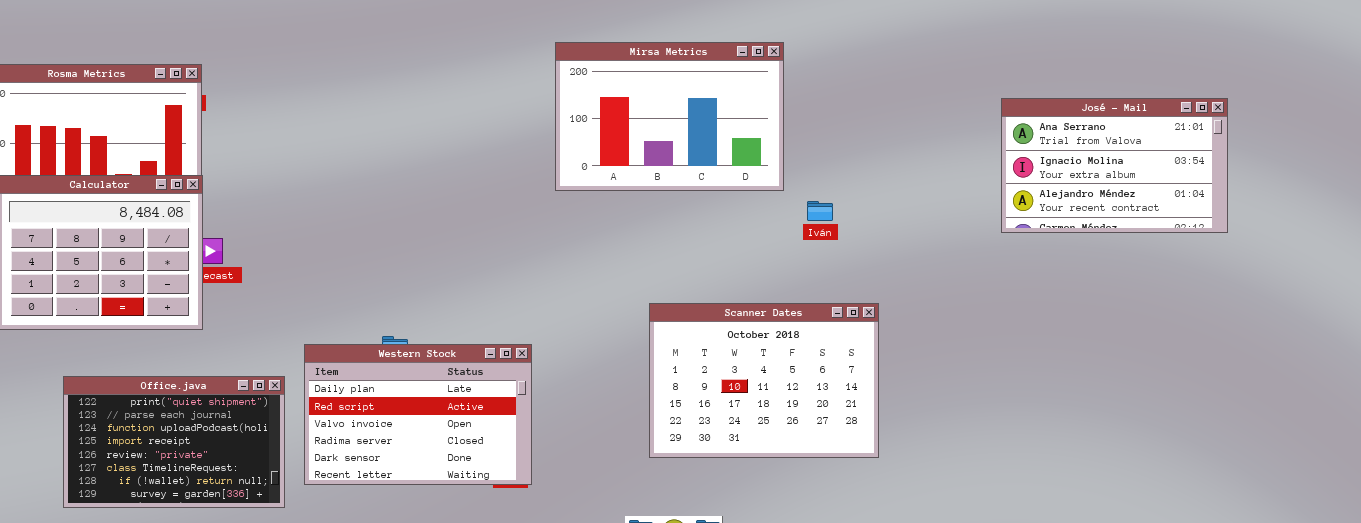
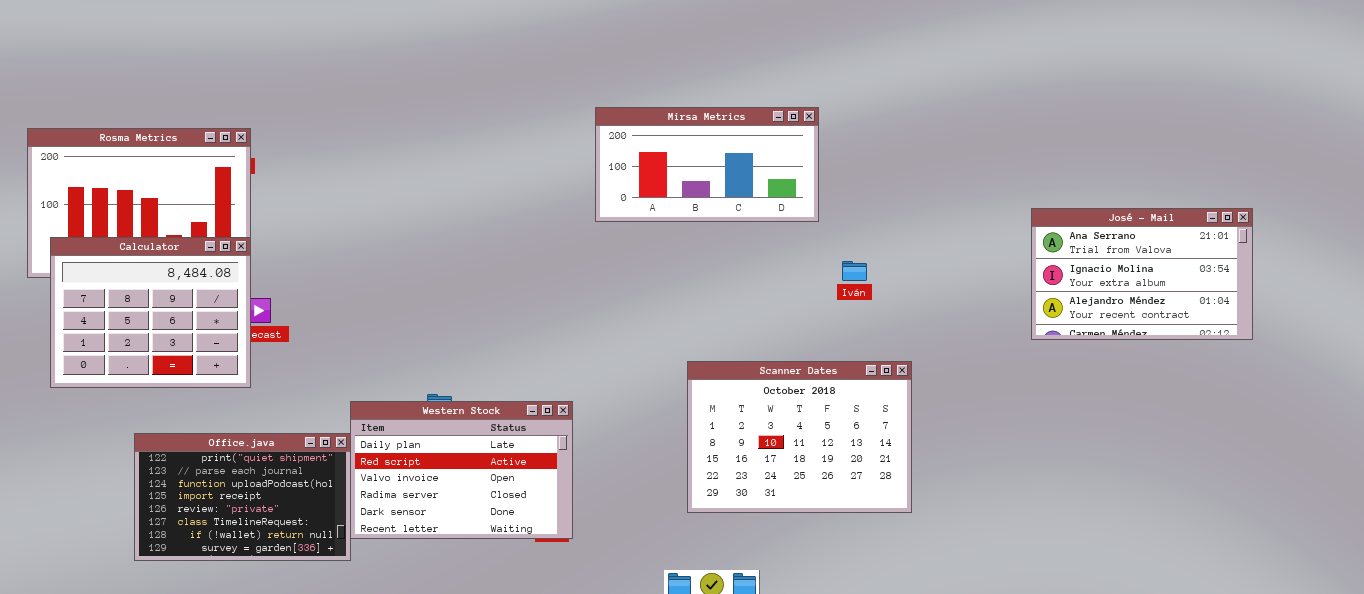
Mirsa Metrics: [555,42,784,191] -> [595,107,819,222], resized
José - Mail: [1001,98,1228,233] -> [1031,208,1253,340], moved
Office.java: [63,376,285,508] -> [134,433,351,561], moved

